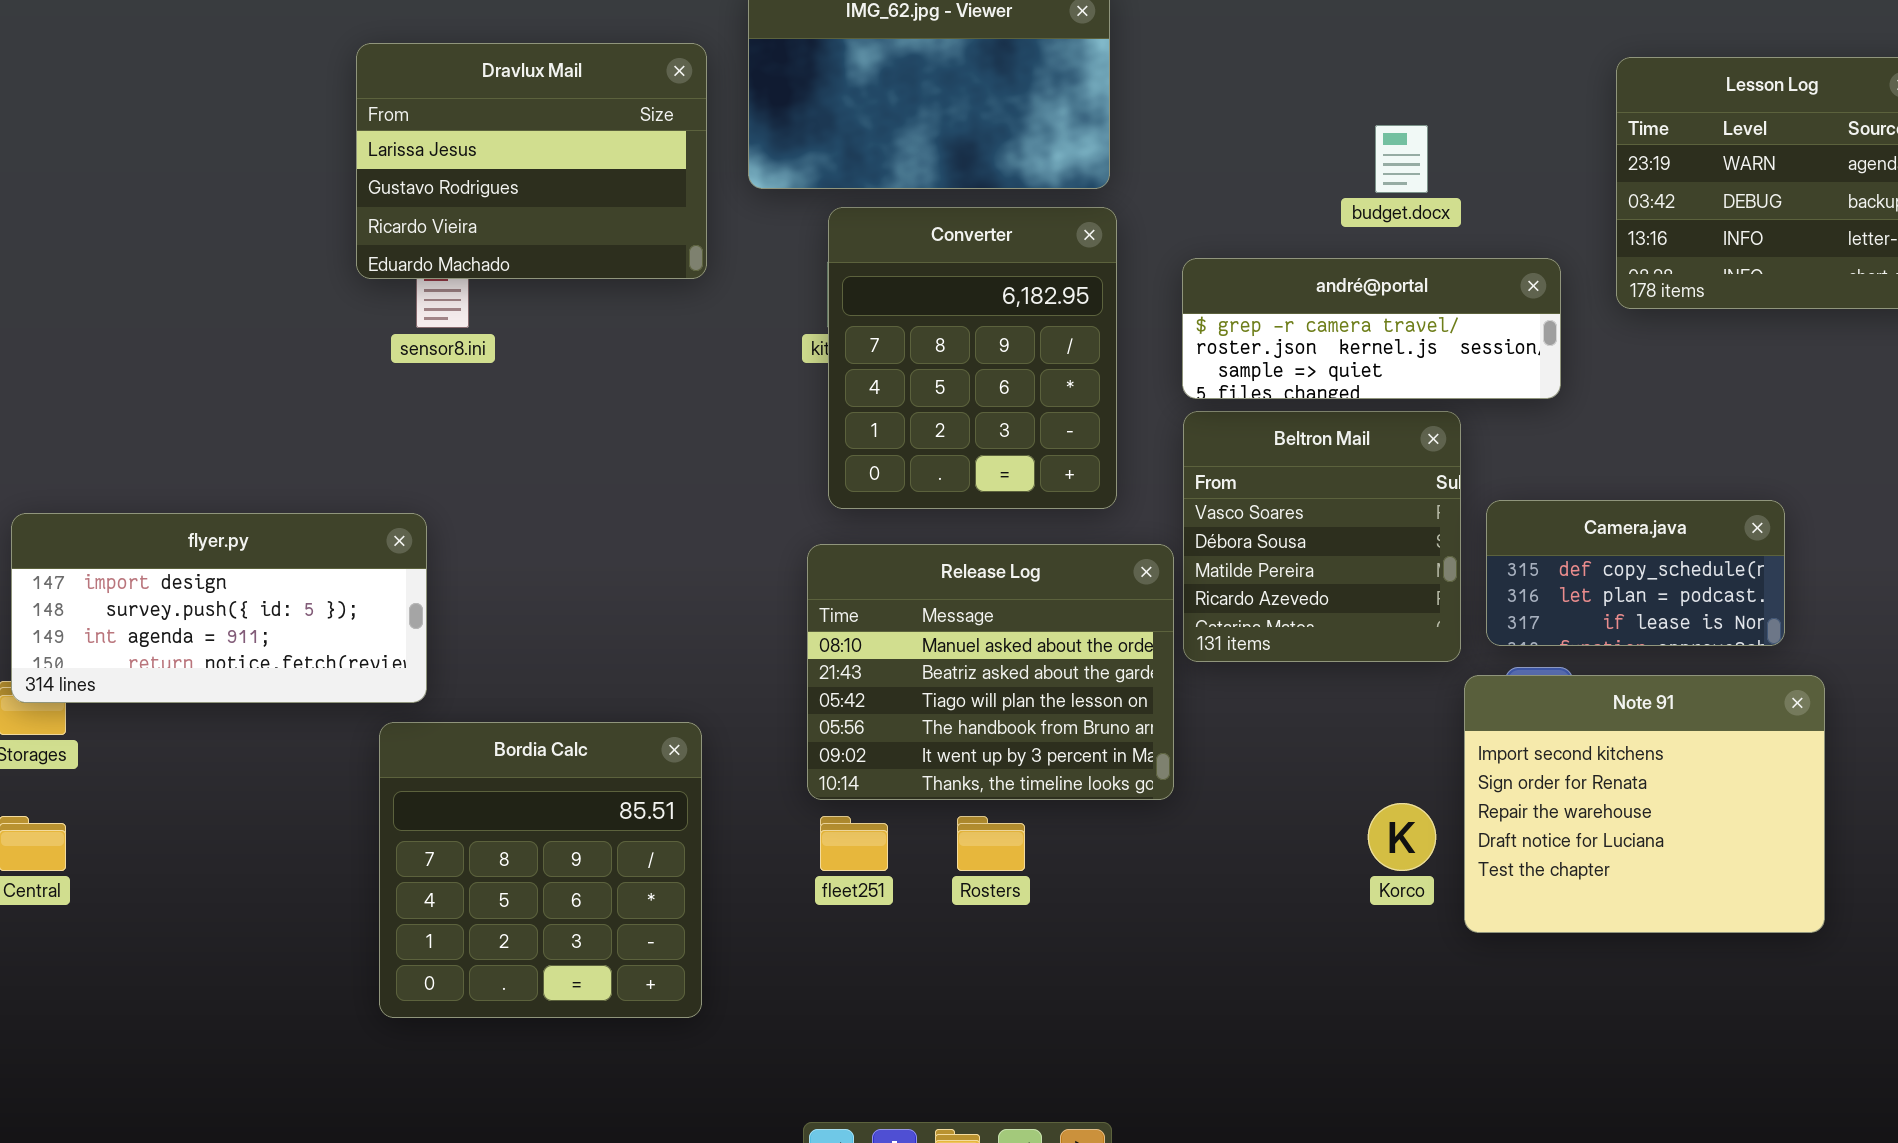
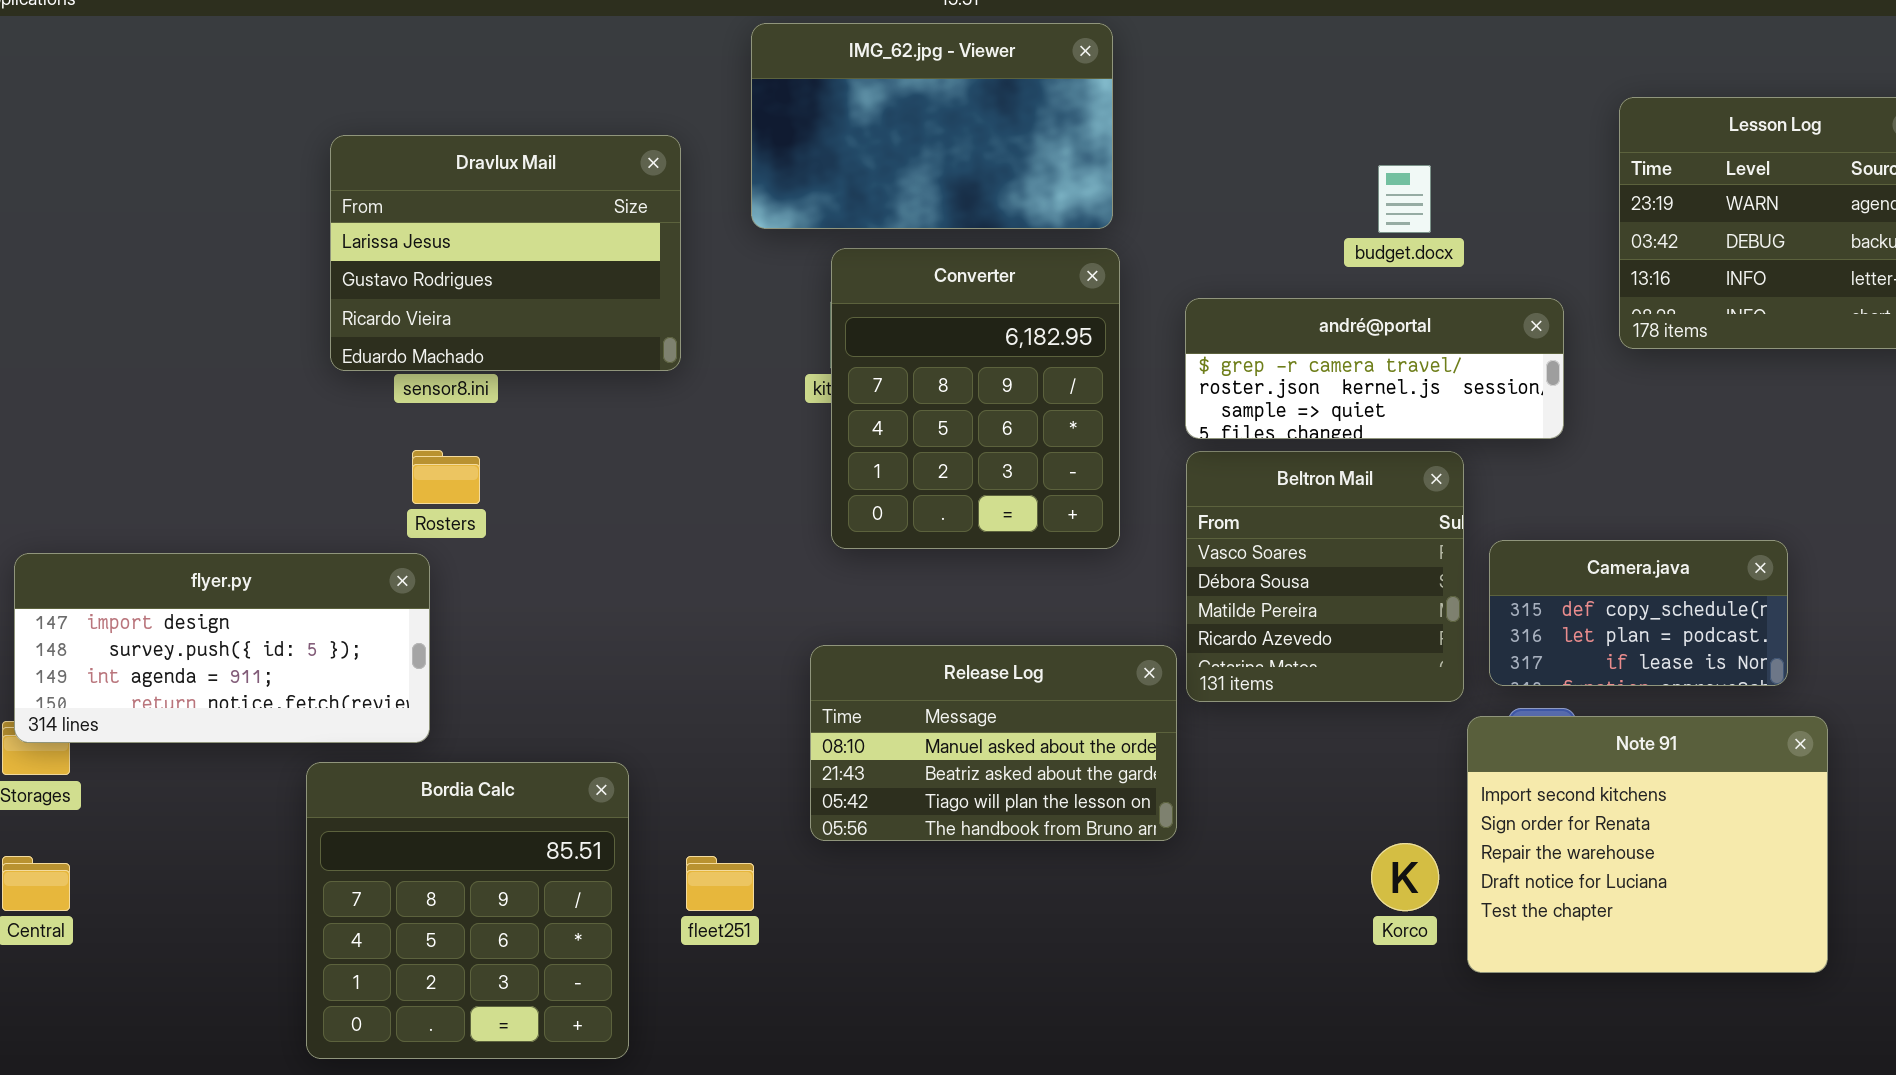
Dravlux Mail: [356,43,707,279] -> [330,135,681,371], moved
Release Log: [807,544,1174,800] -> [810,645,1177,841], resized
Bordia Calc: [379,722,702,1018] -> [306,762,629,1059], moved
fleet251: [820,816,888,871] -> [686,856,754,911], moved
Rosters: [957,816,1025,871] -> [412,450,480,504], moved

